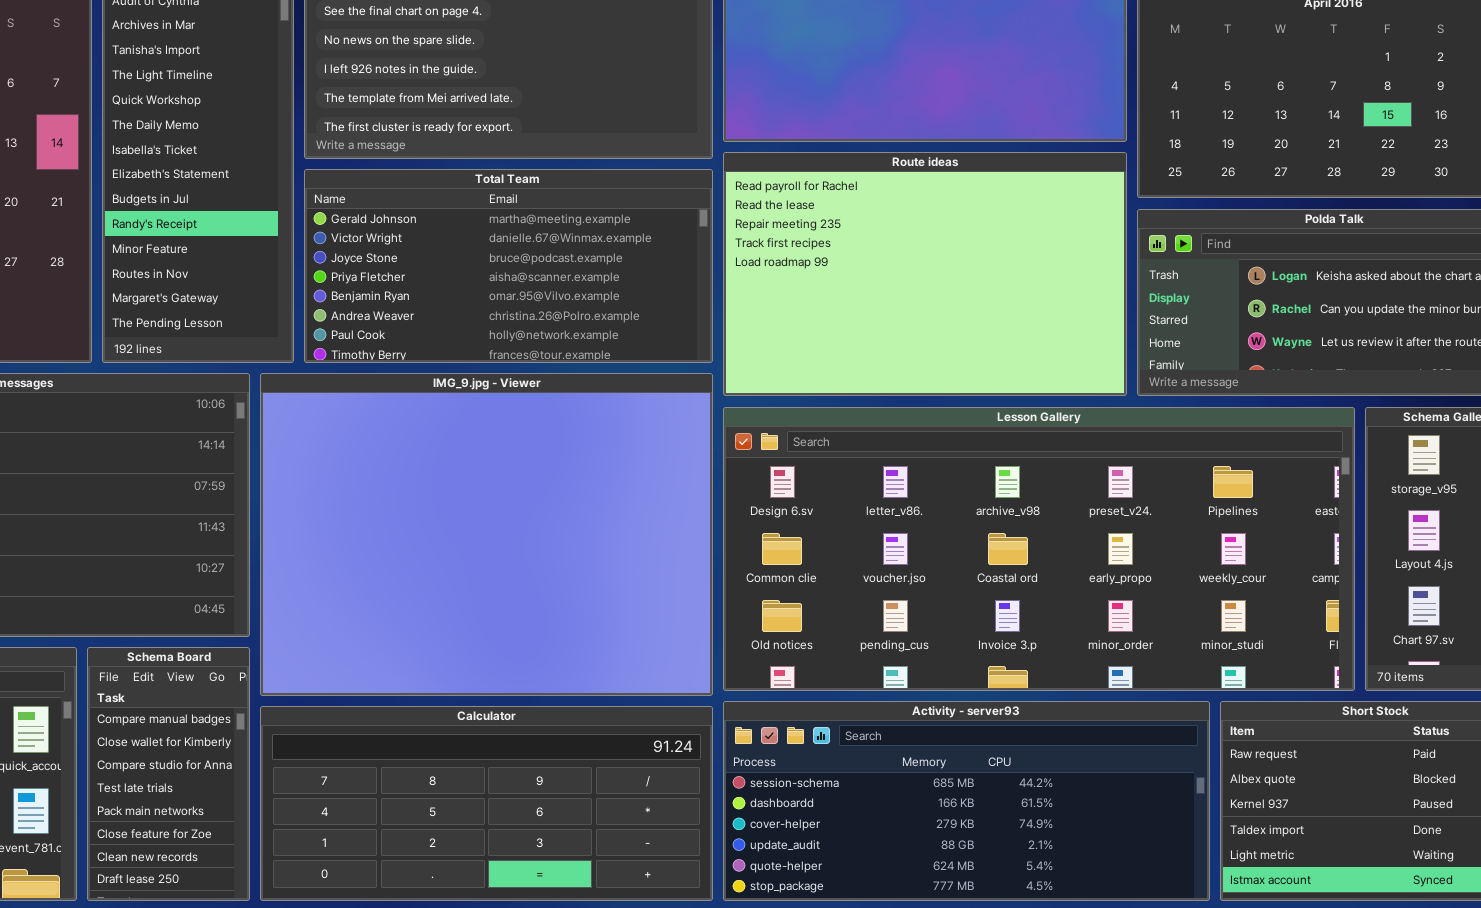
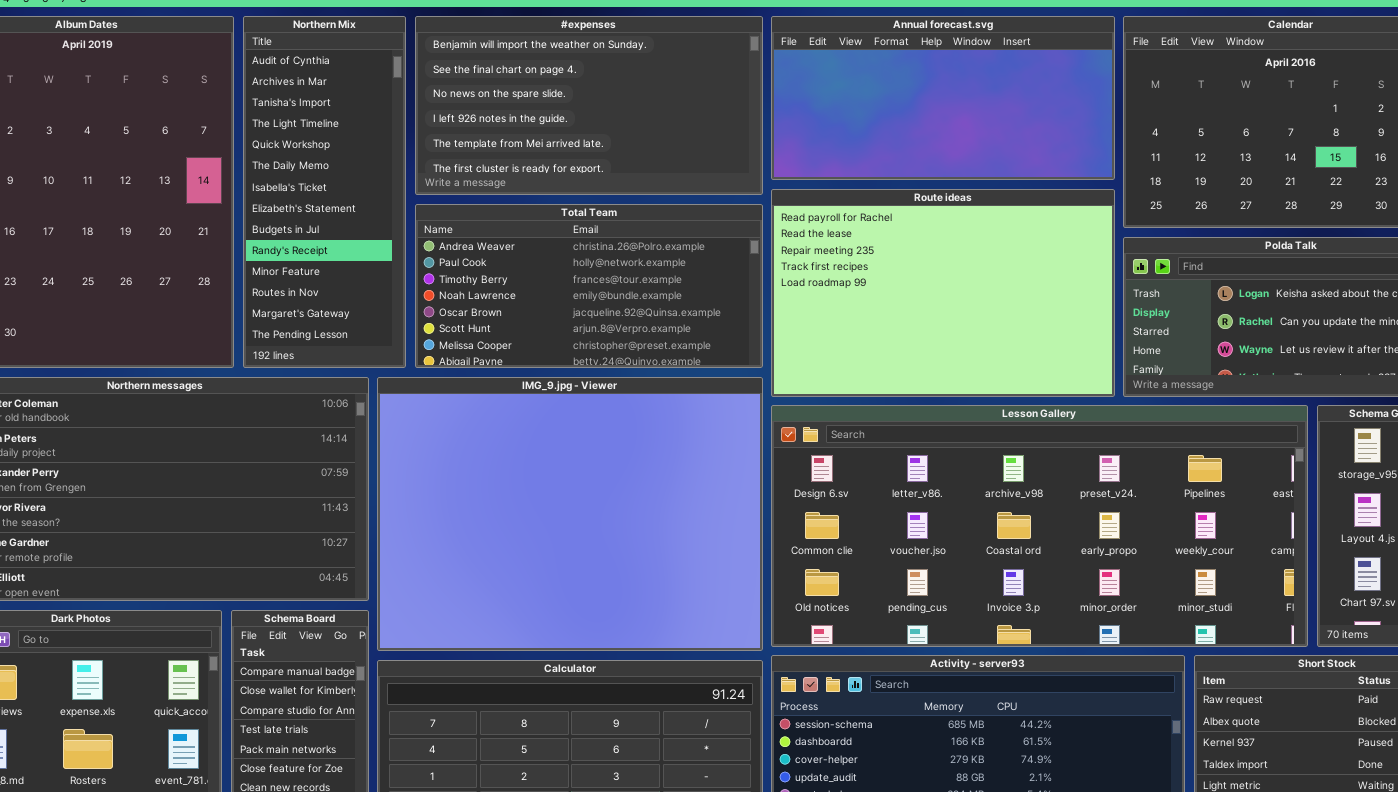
Total Team: [304,169,713,363] -> [415,204,763,368], scrolled down 5 rows

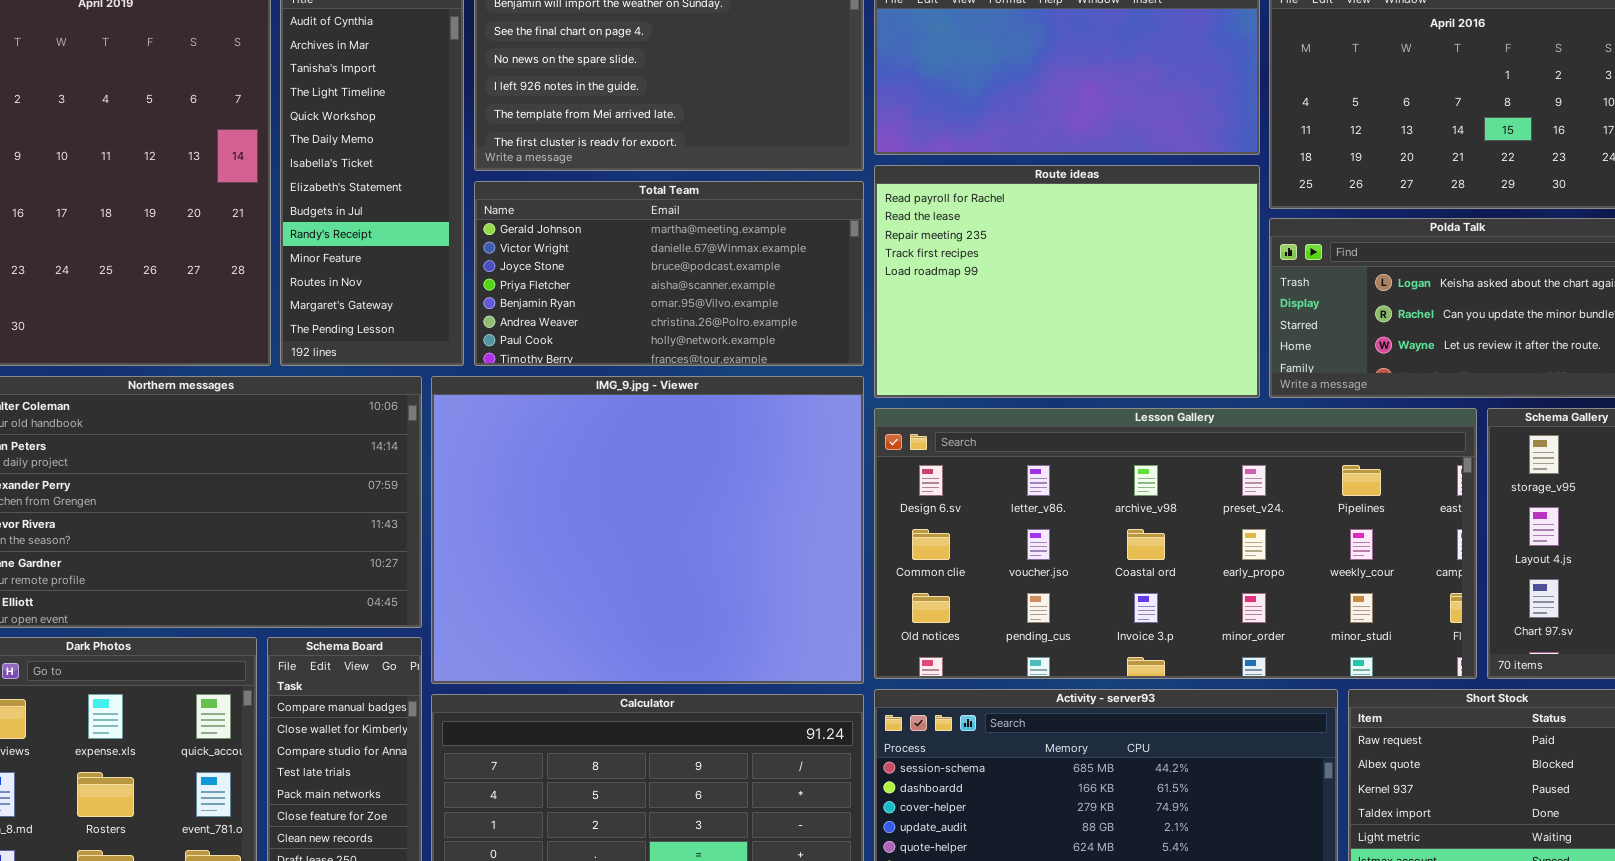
Total Team: [415,204,763,368] -> [474,181,864,366], scrolled up 5 rows

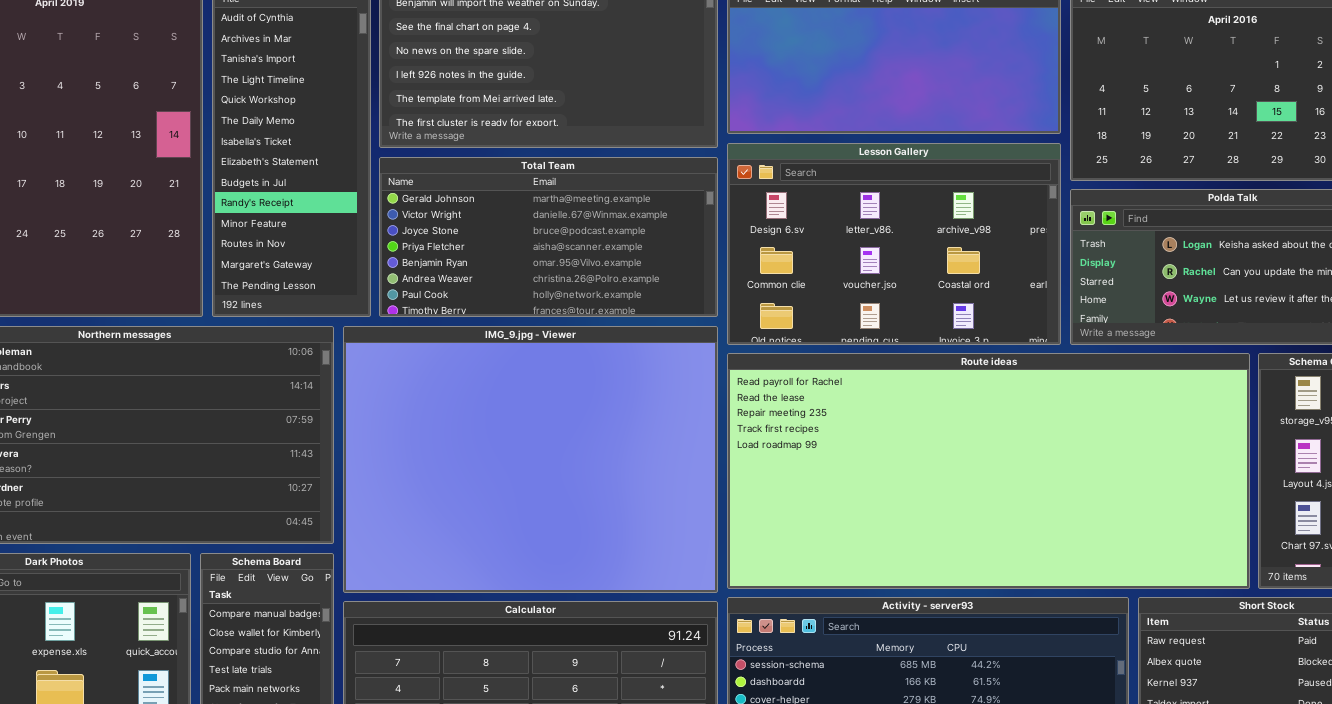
Route ideas: [874,165,1260,398] -> [727,353,1250,589], moved, resized
Lesson Gallery: [874,408,1477,679] -> [727,143,1061,345], moved, resized

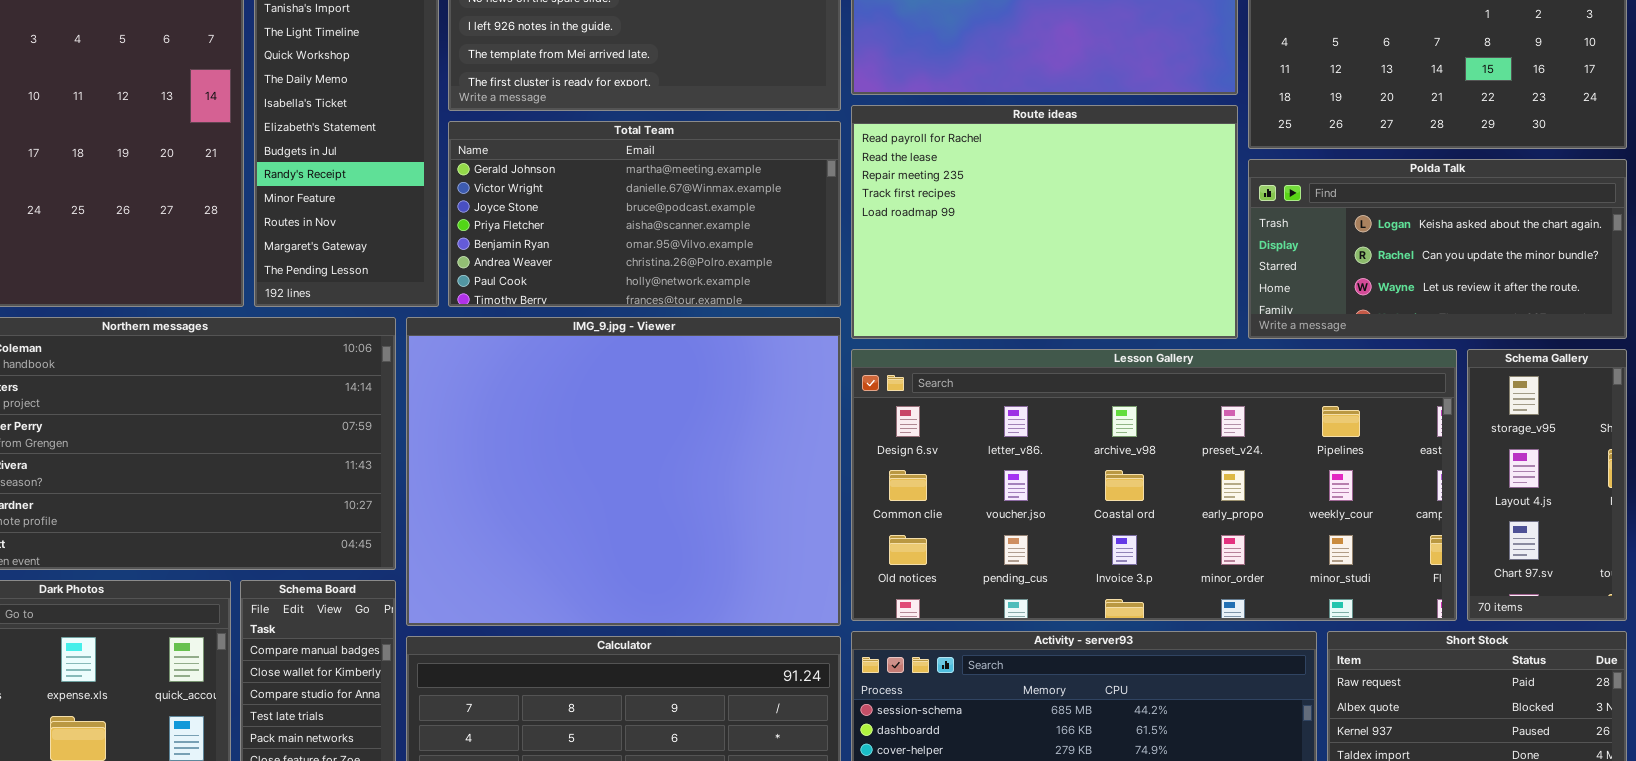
Lesson Gallery: [727,143,1061,345] -> [851,349,1457,621], moved, resized
Route ideas: [727,353,1250,589] -> [851,105,1238,339], moved, resized

